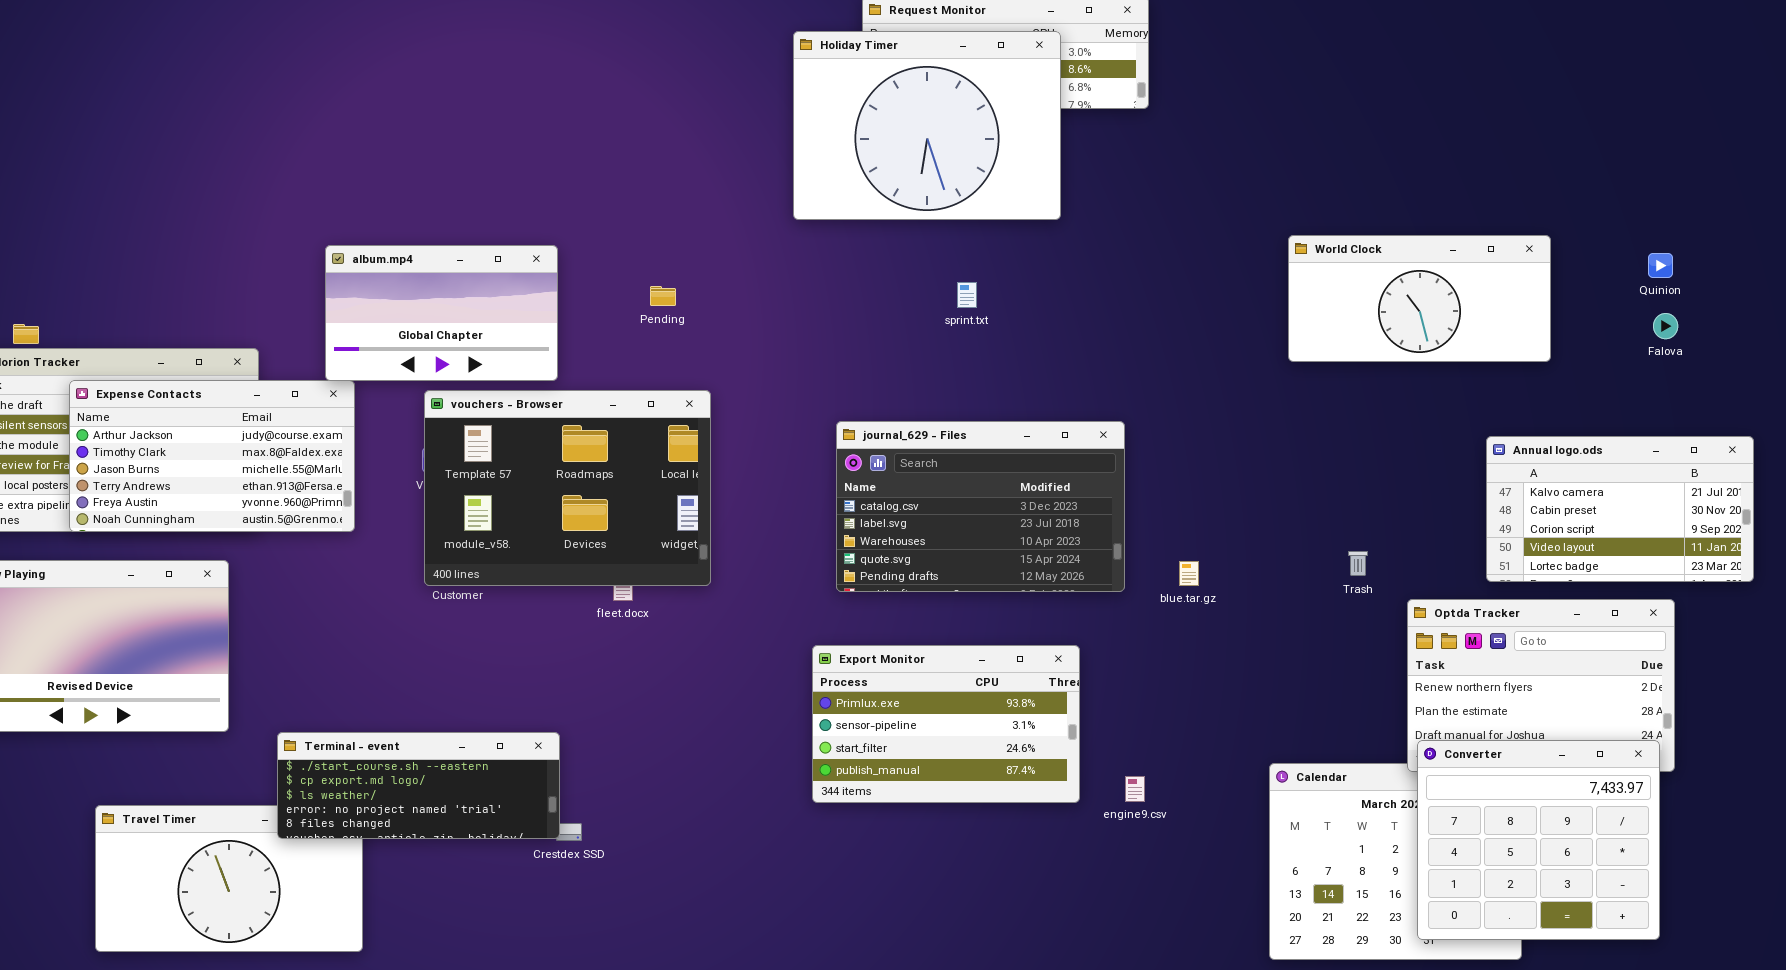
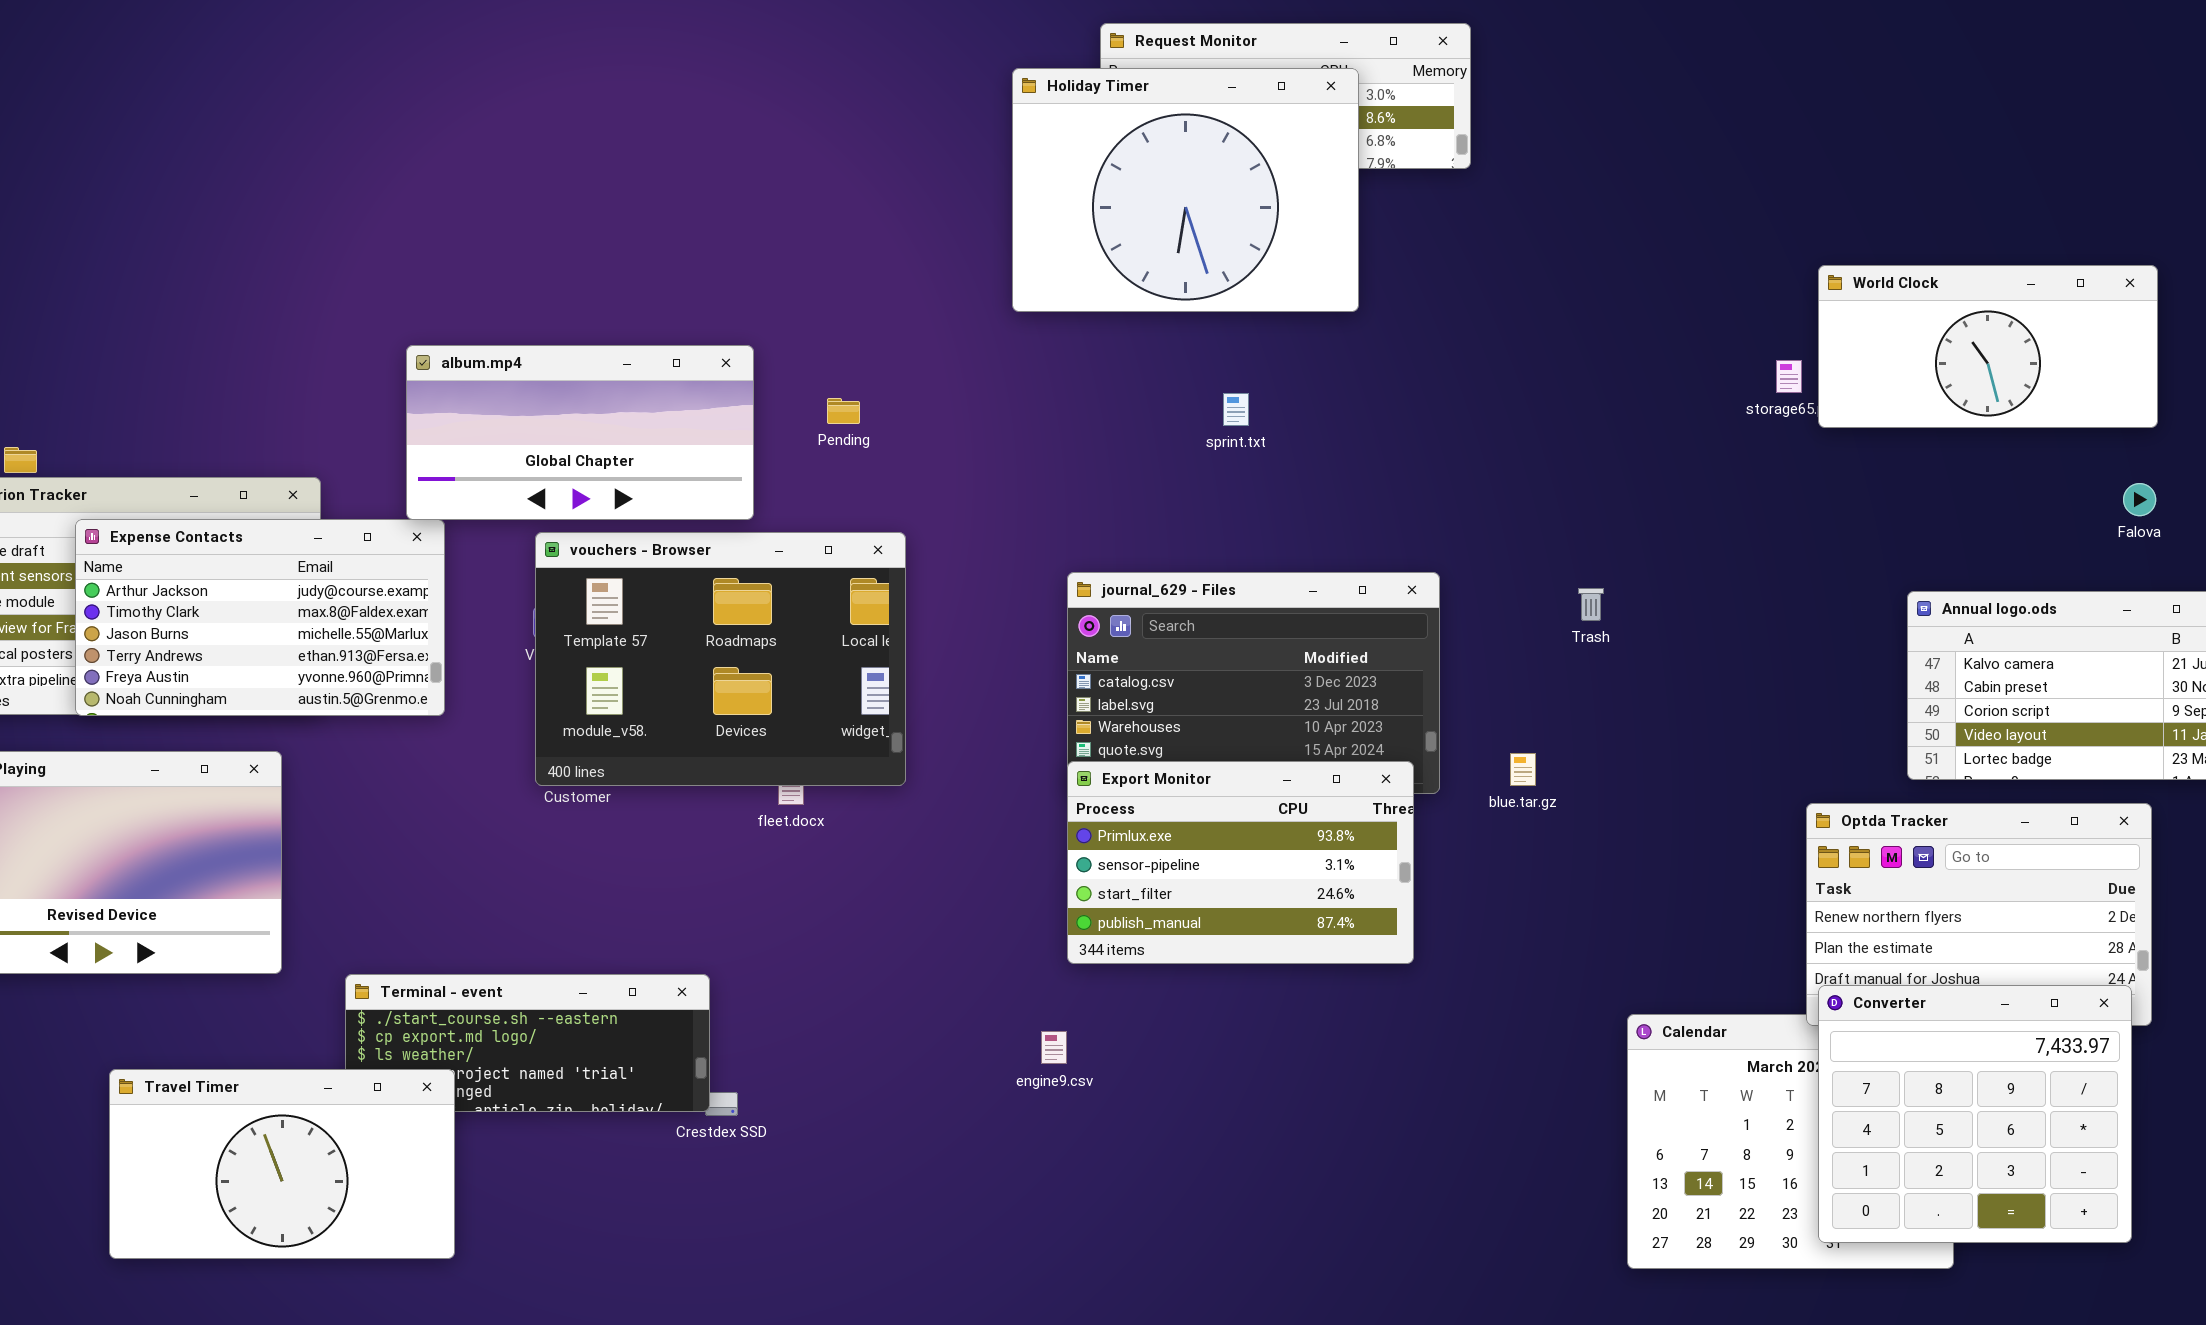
World Clock: [1288,235,1551,362] -> [1818,265,2158,428], moved
album.mp4: [325,245,558,381] -> [406,345,754,520], resized
Falova: [1653,313,1678,339] -> [2123,483,2156,516], moved
Trash: [1348,551,1368,576] -> [1578,588,1604,621], moved
Export Monitor: [812,645,1080,803] -> [1067,761,1414,964], moved
engine9.csv: [1125,776,1145,802] -> [1041,1031,1067,1064], moved
Travel Timer: [95,805,363,952] -> [109,1069,455,1259], raised

